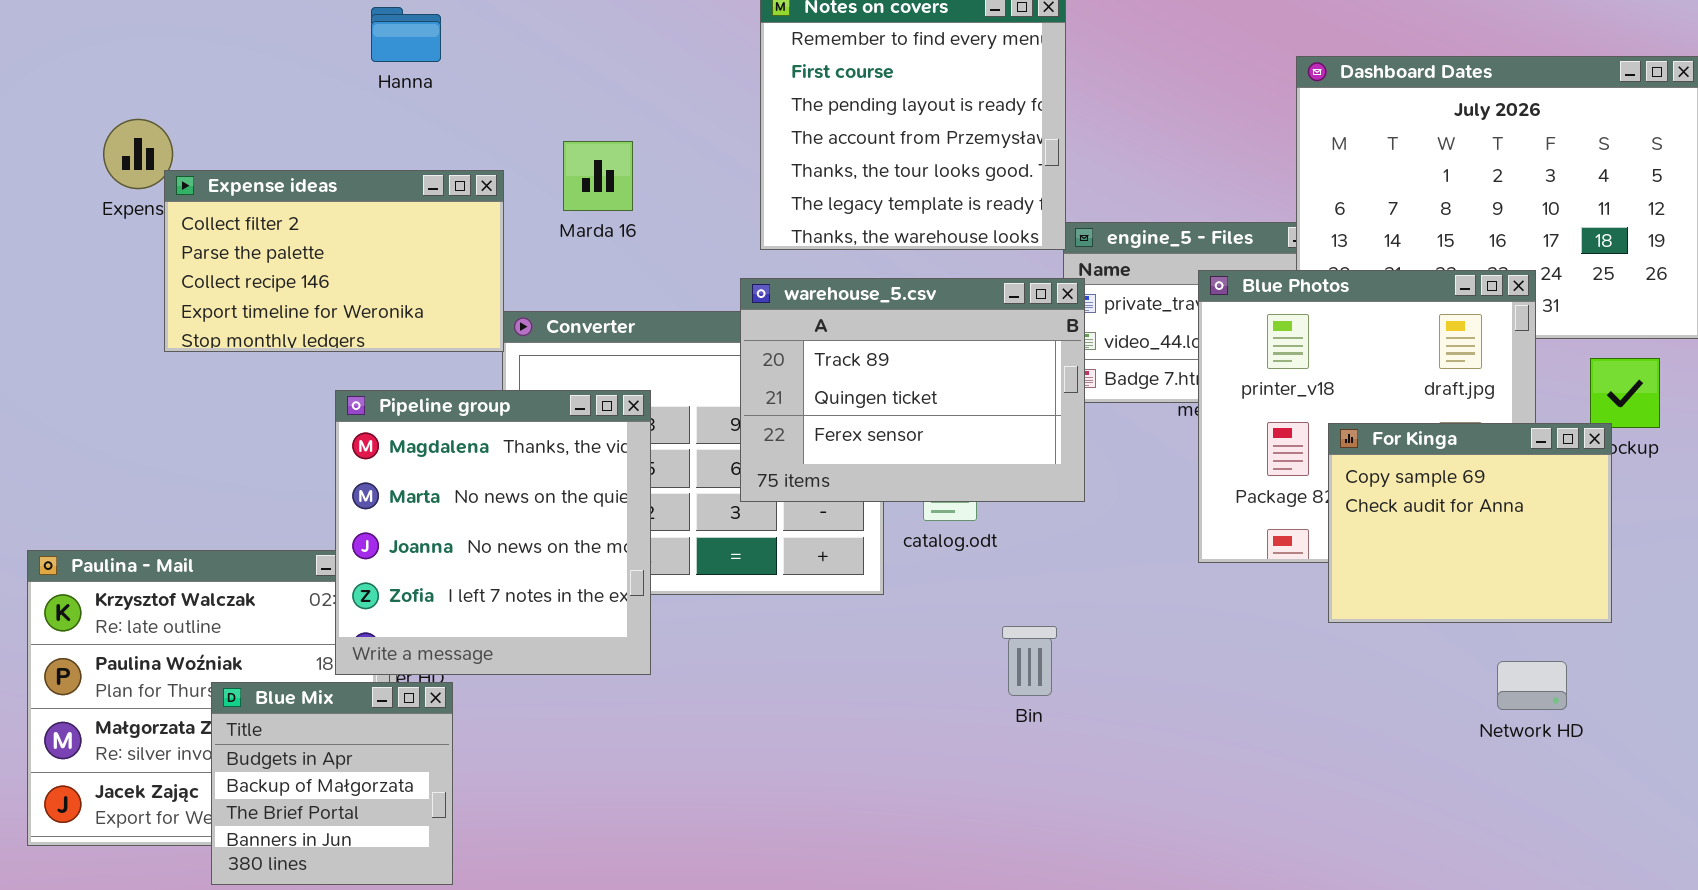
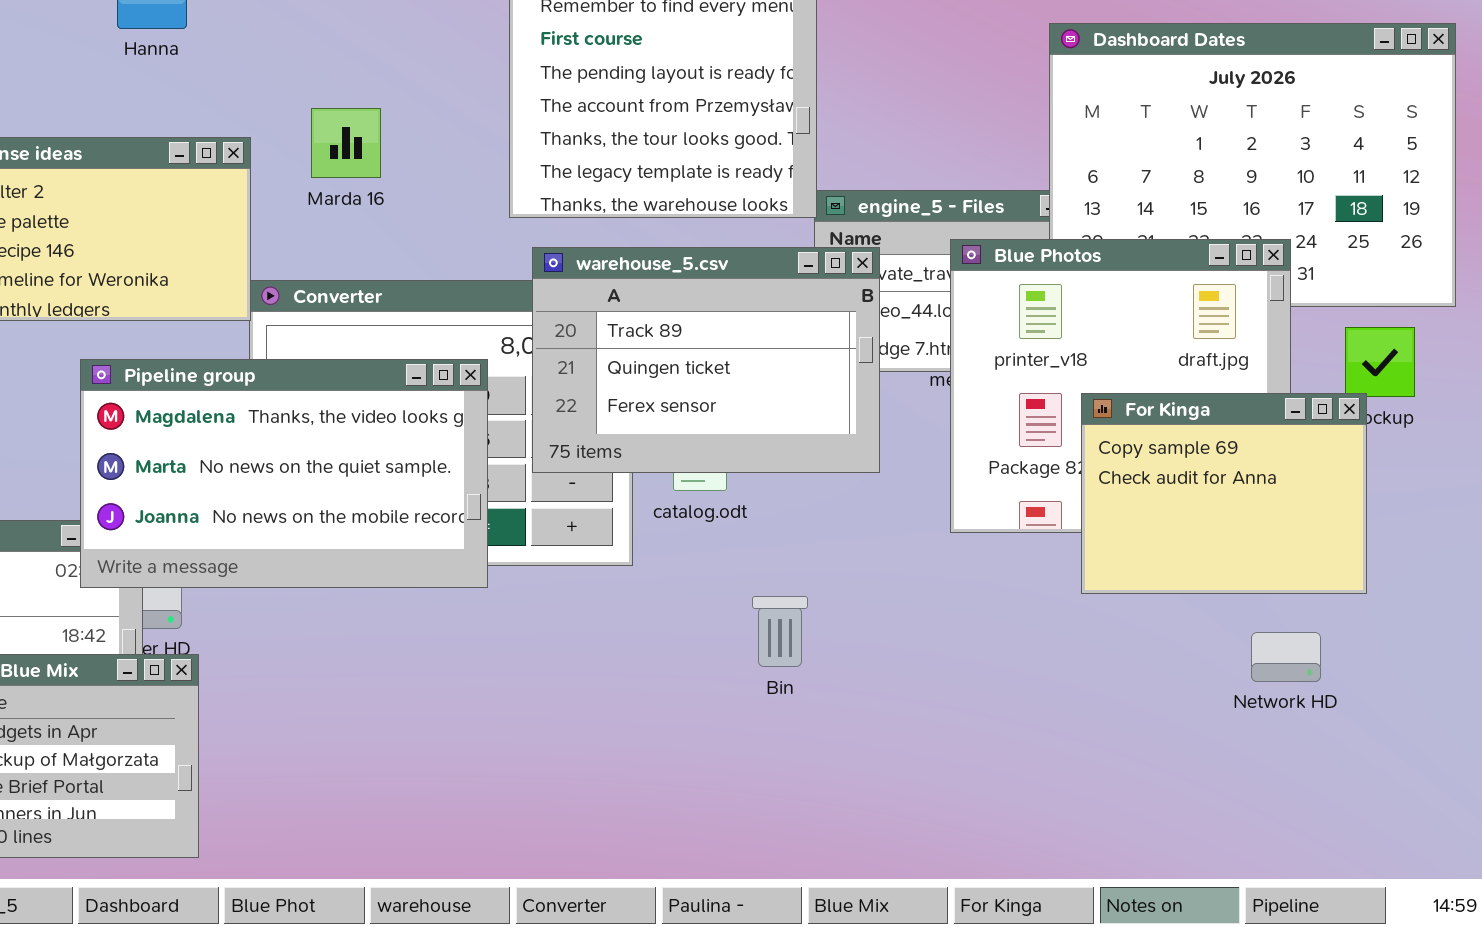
warehouse_5.csv: [740,278,1085,502] -> [532,247,880,473], moved
Pipeline group: [335,390,651,675] -> [80,359,488,588], resized

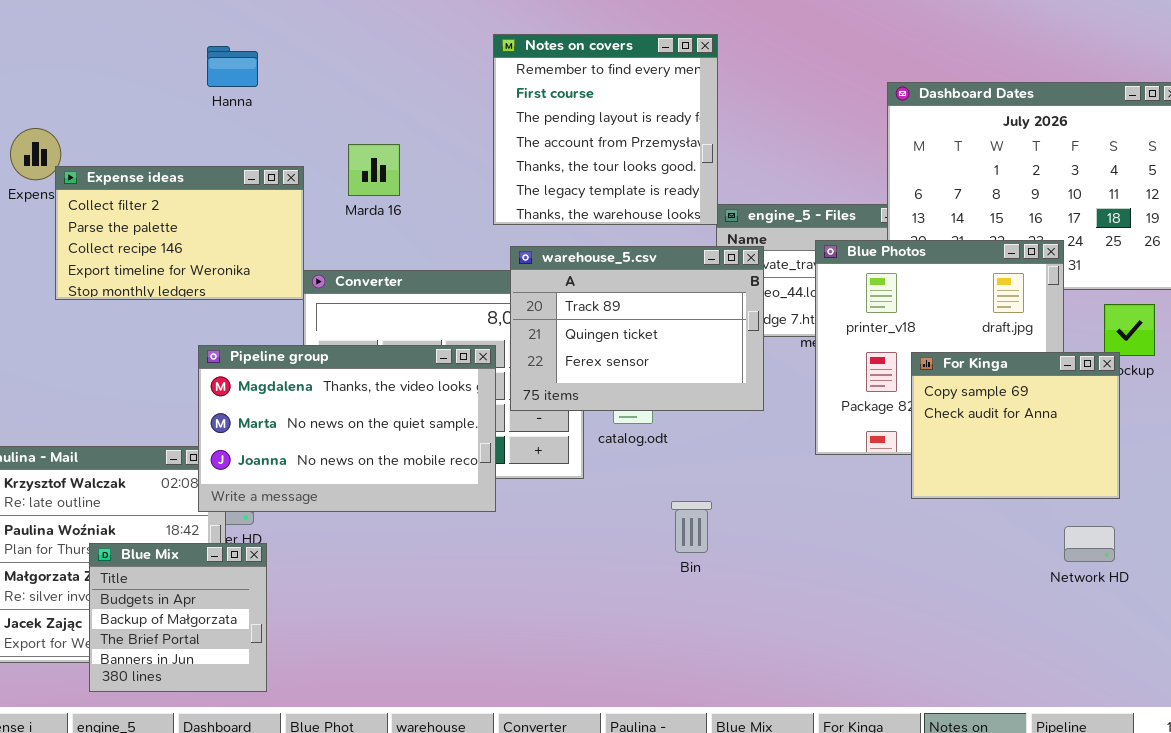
Pipeline group: [80,359,488,588] -> [198,345,496,512], moved
Network HD: [1251,632,1321,682] -> [1064,526,1115,562], moved

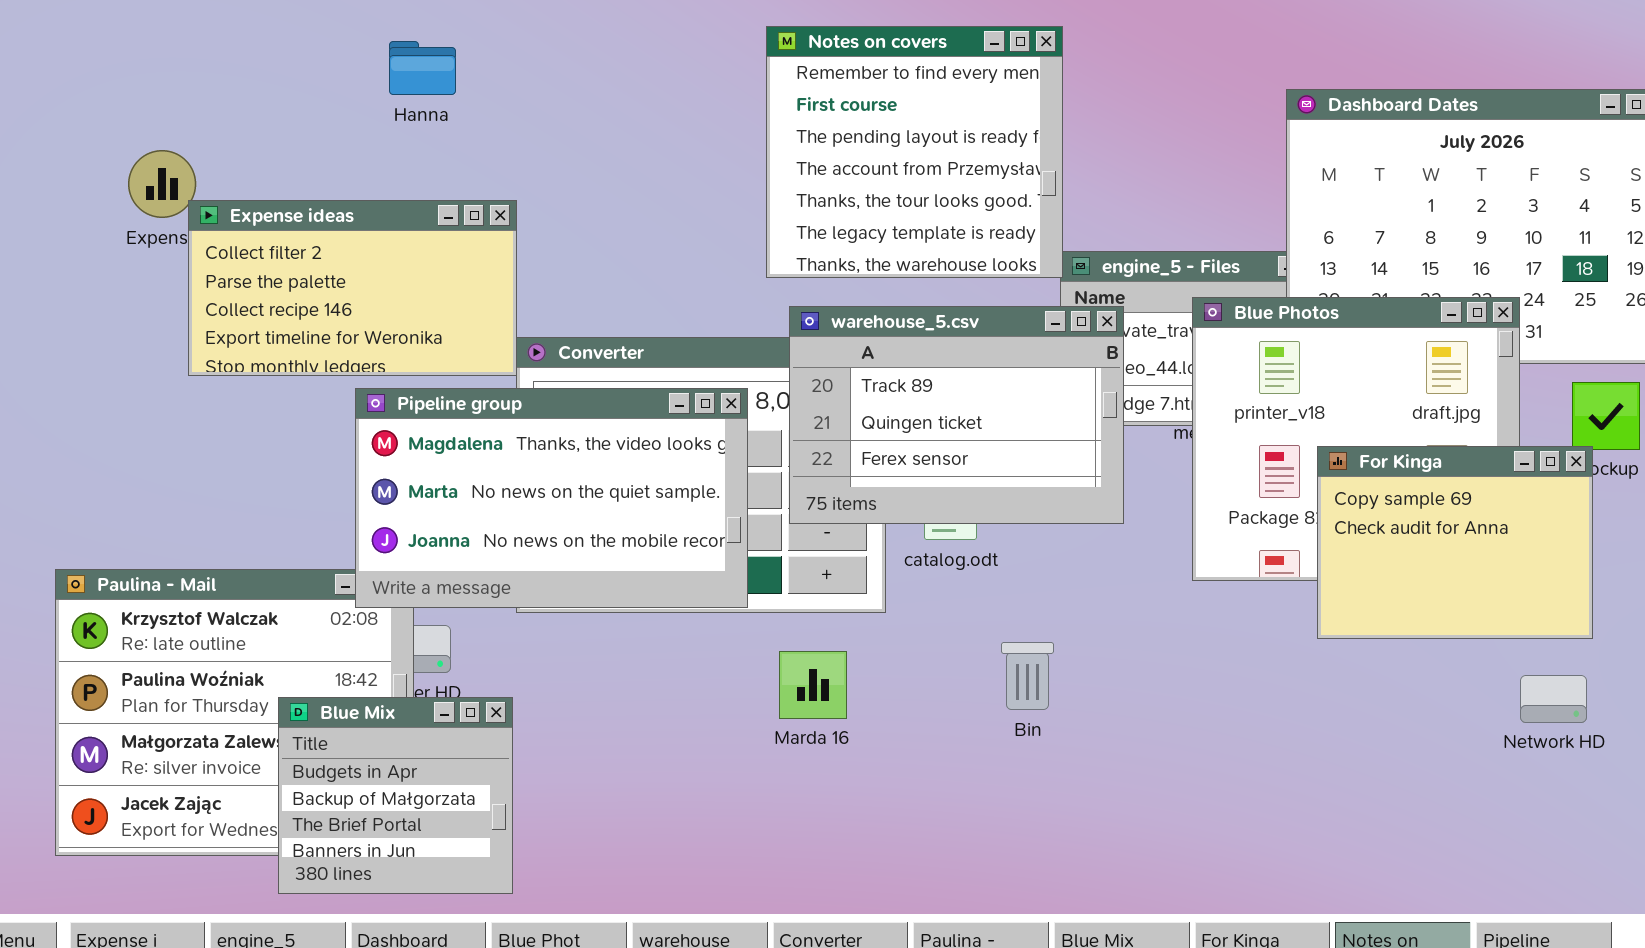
Marda 16: [348,144,400,196] -> [779,651,847,719], moved
Pipeline group: [198,345,496,512] -> [355,388,748,608], moved
Blue Mix: [89,543,267,692] -> [278,697,513,894], moved

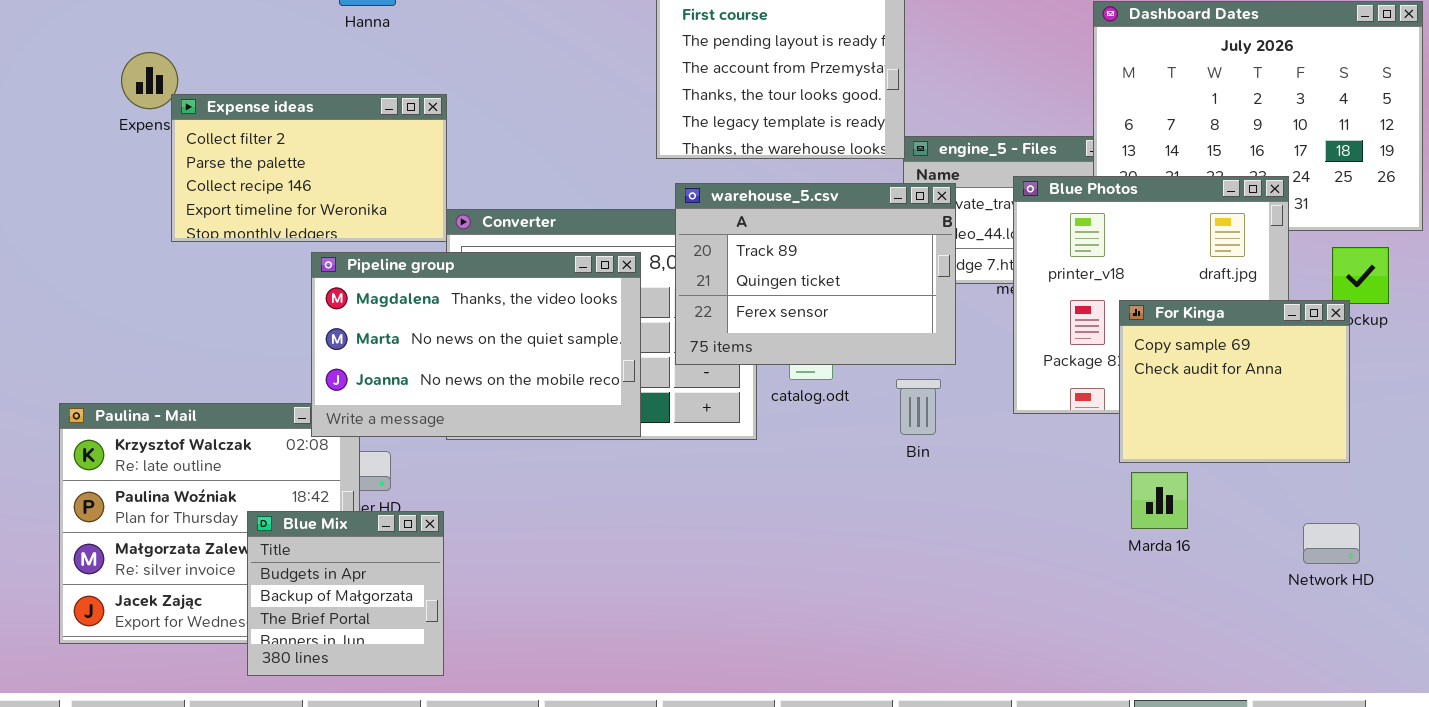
Bin: [1001,642,1054,710] -> [896,379,941,435], moved
Marda 16: [779,651,847,719] -> [1131,472,1188,529], moved
Network HD: [1520,675,1587,723] -> [1303,523,1360,564], moved

